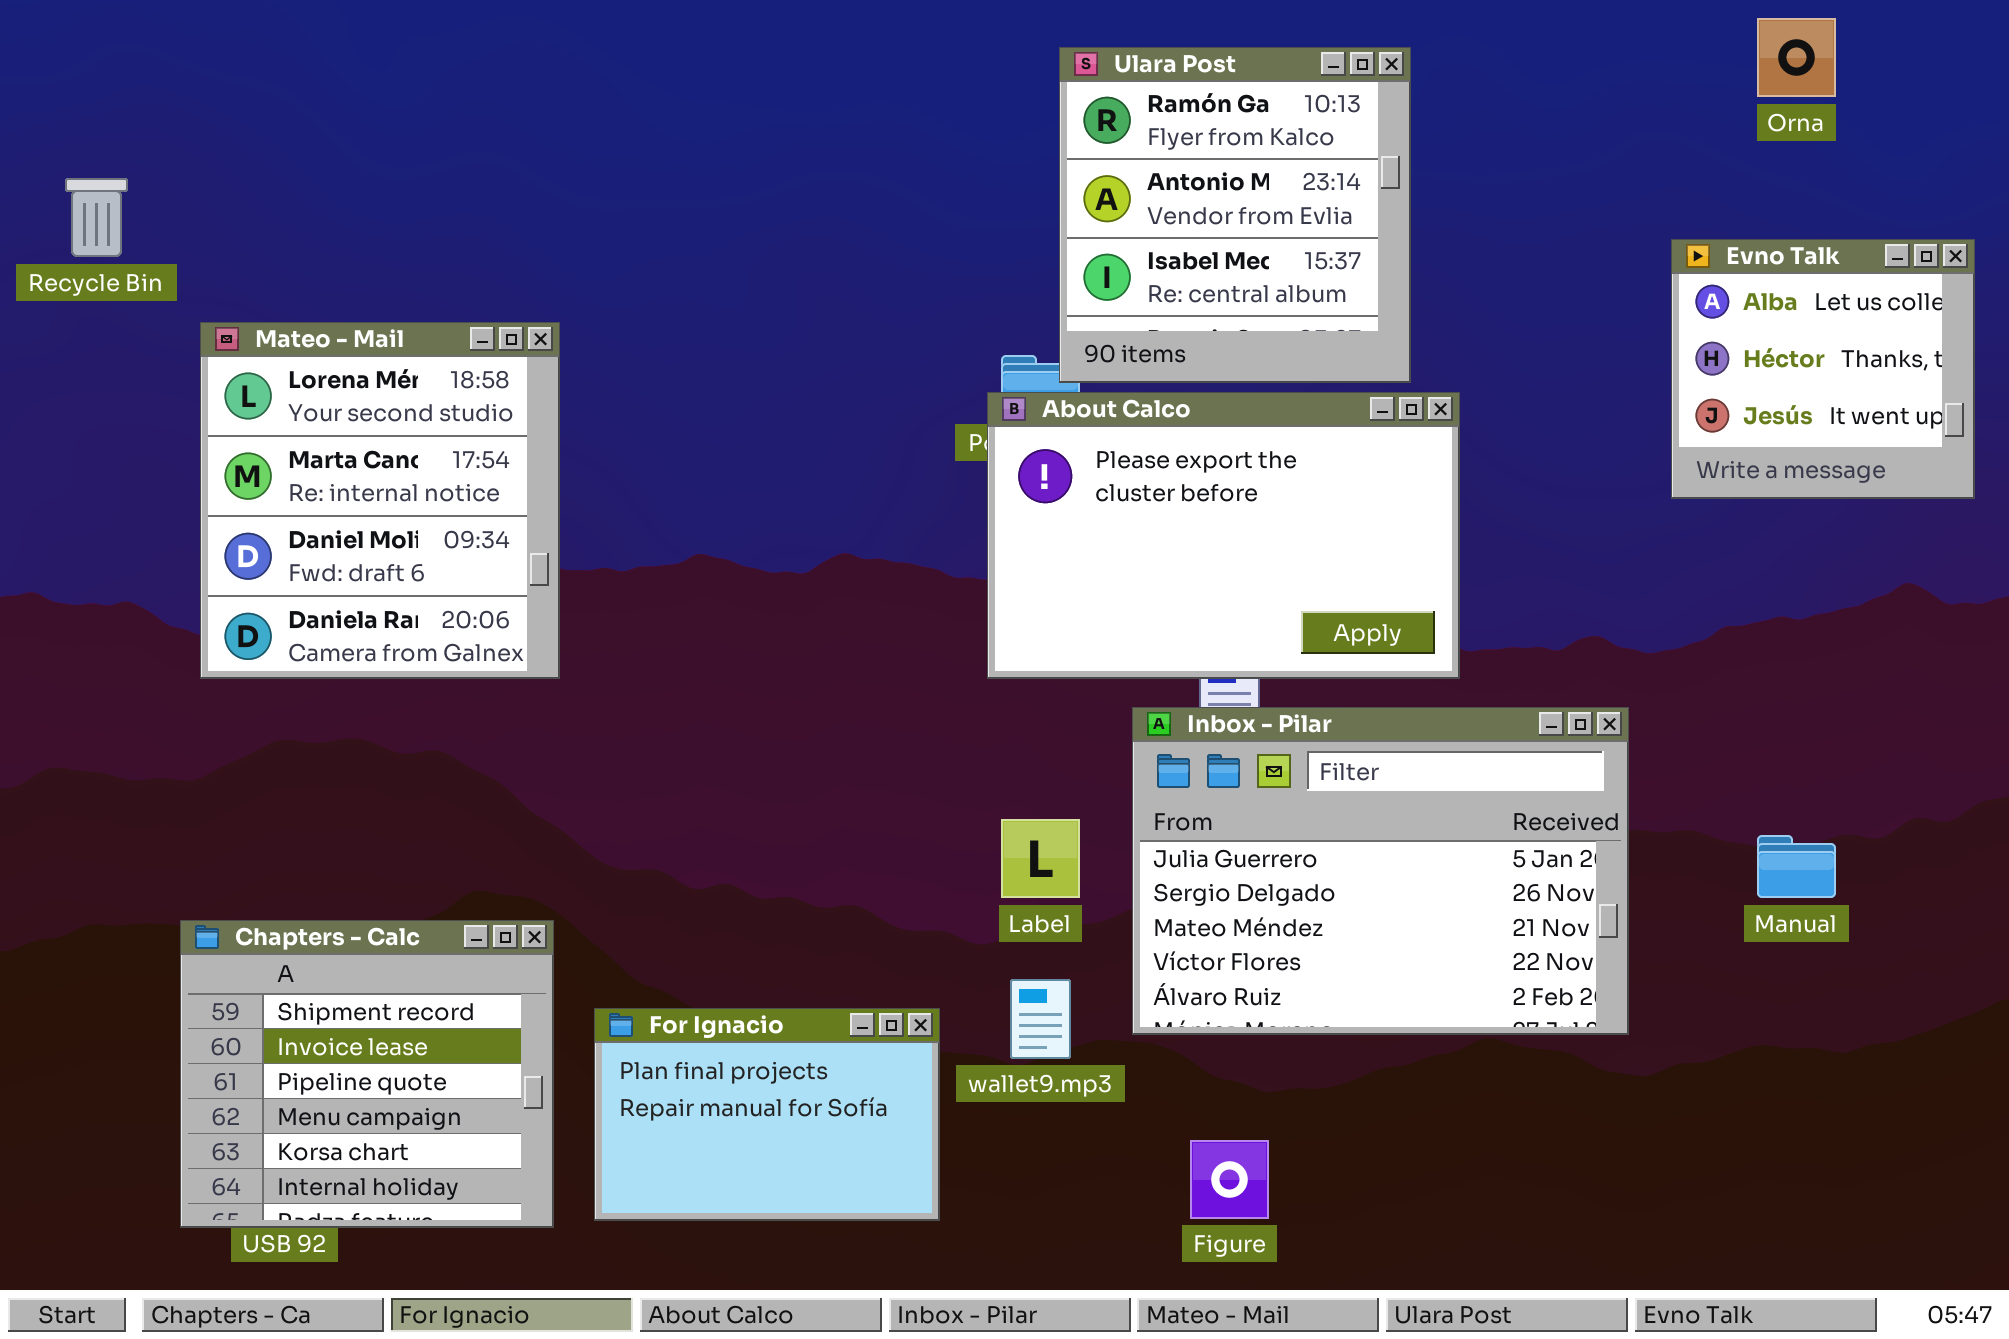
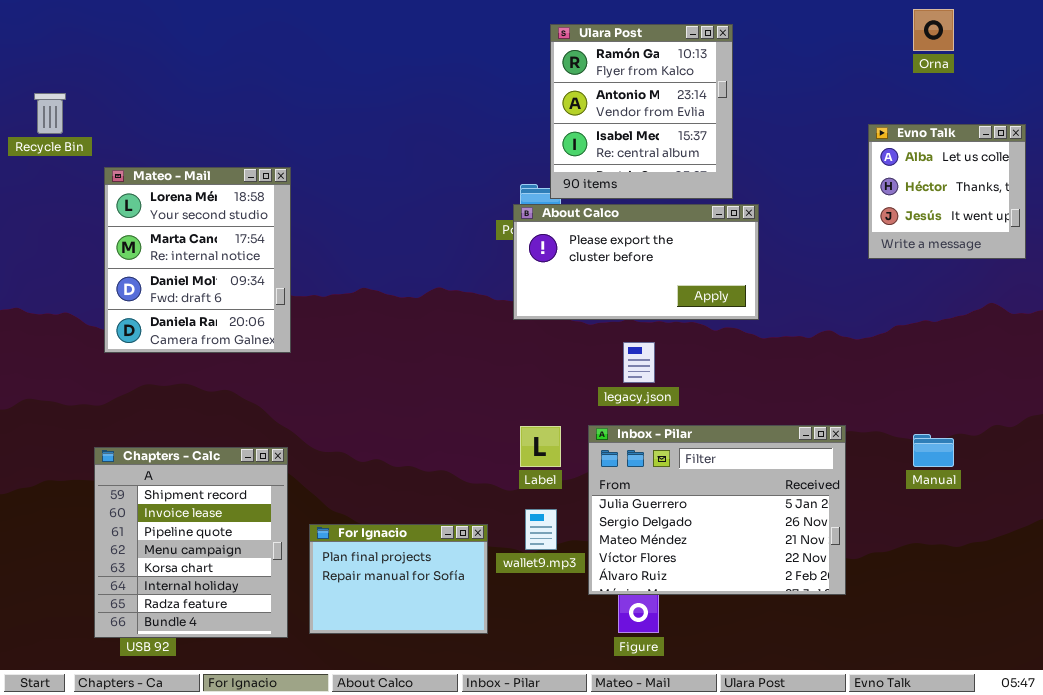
About Calco: [987,392,1460,679] -> [513,204,759,320], resized
Inbox - Pilar: [1132,707,1629,1035] -> [588,425,846,595], moved
Chapters - Calc: [180,920,554,1228] -> [94,447,288,638], resized

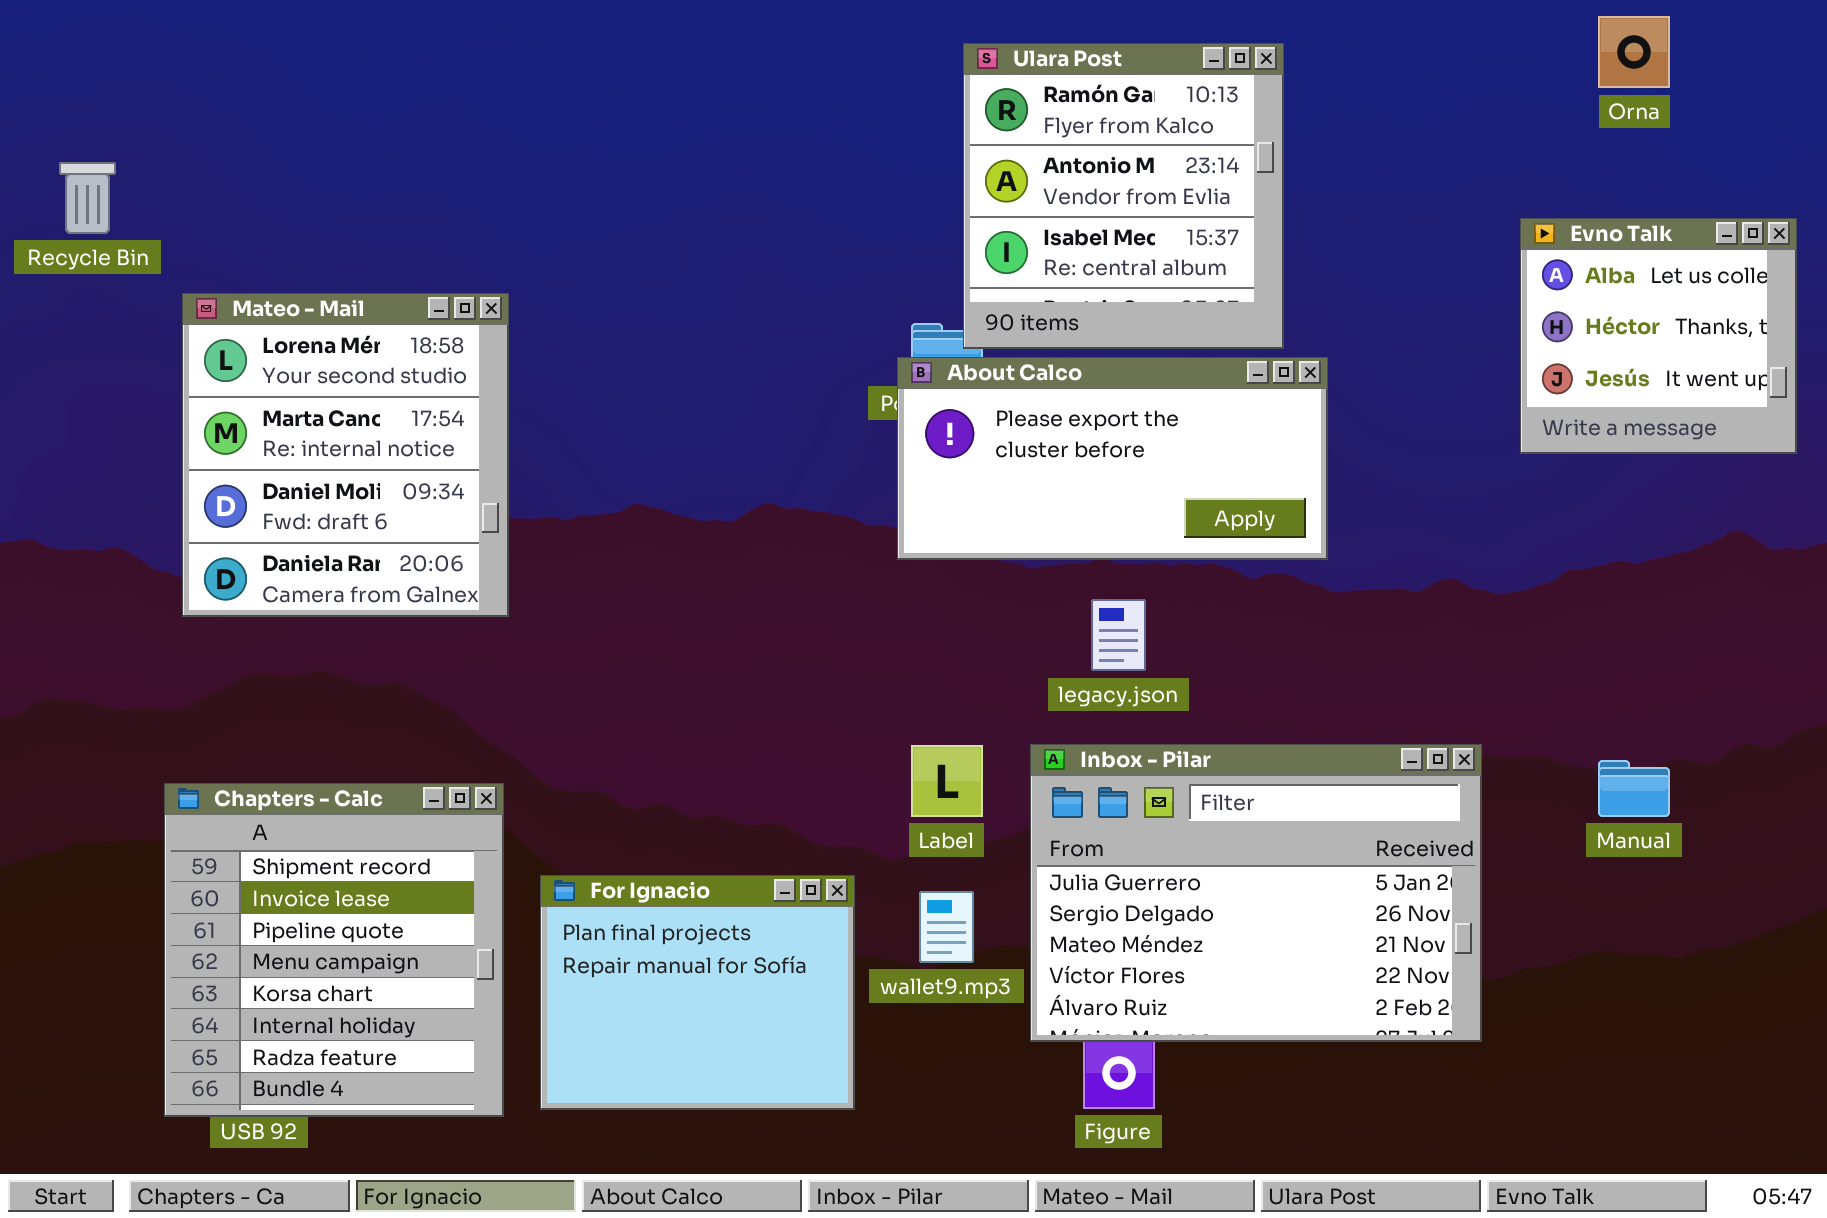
For Ignacio: [309,524,488,634] -> [540,875,855,1110], resized

